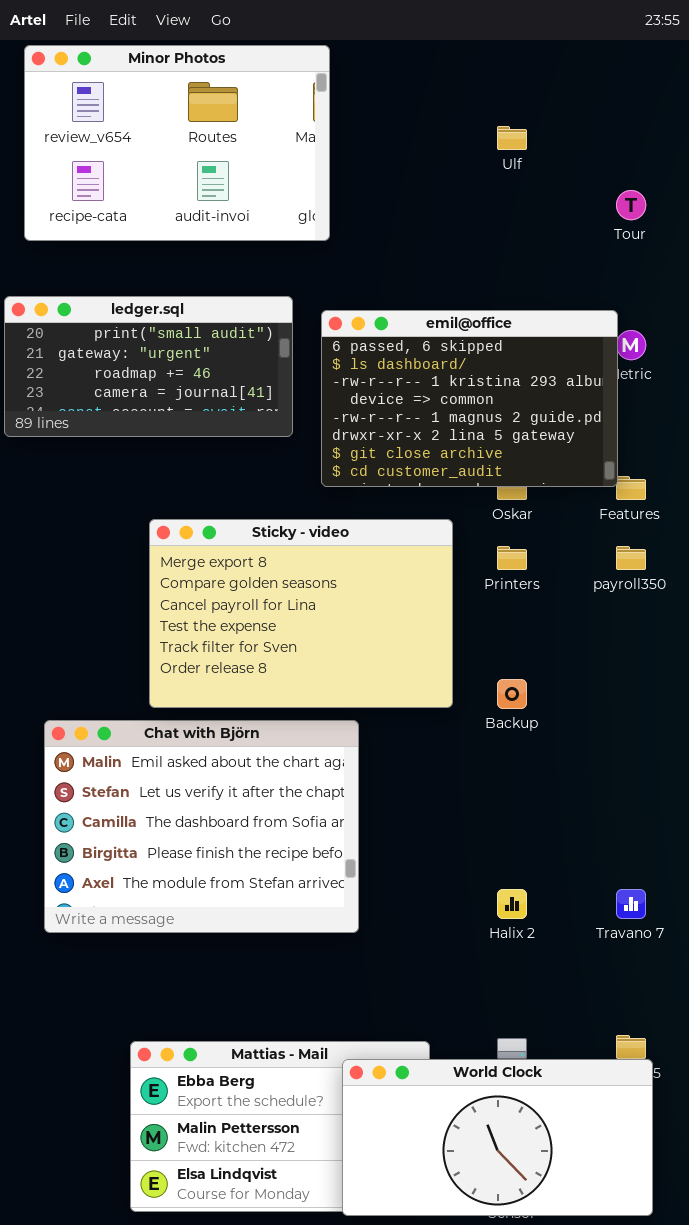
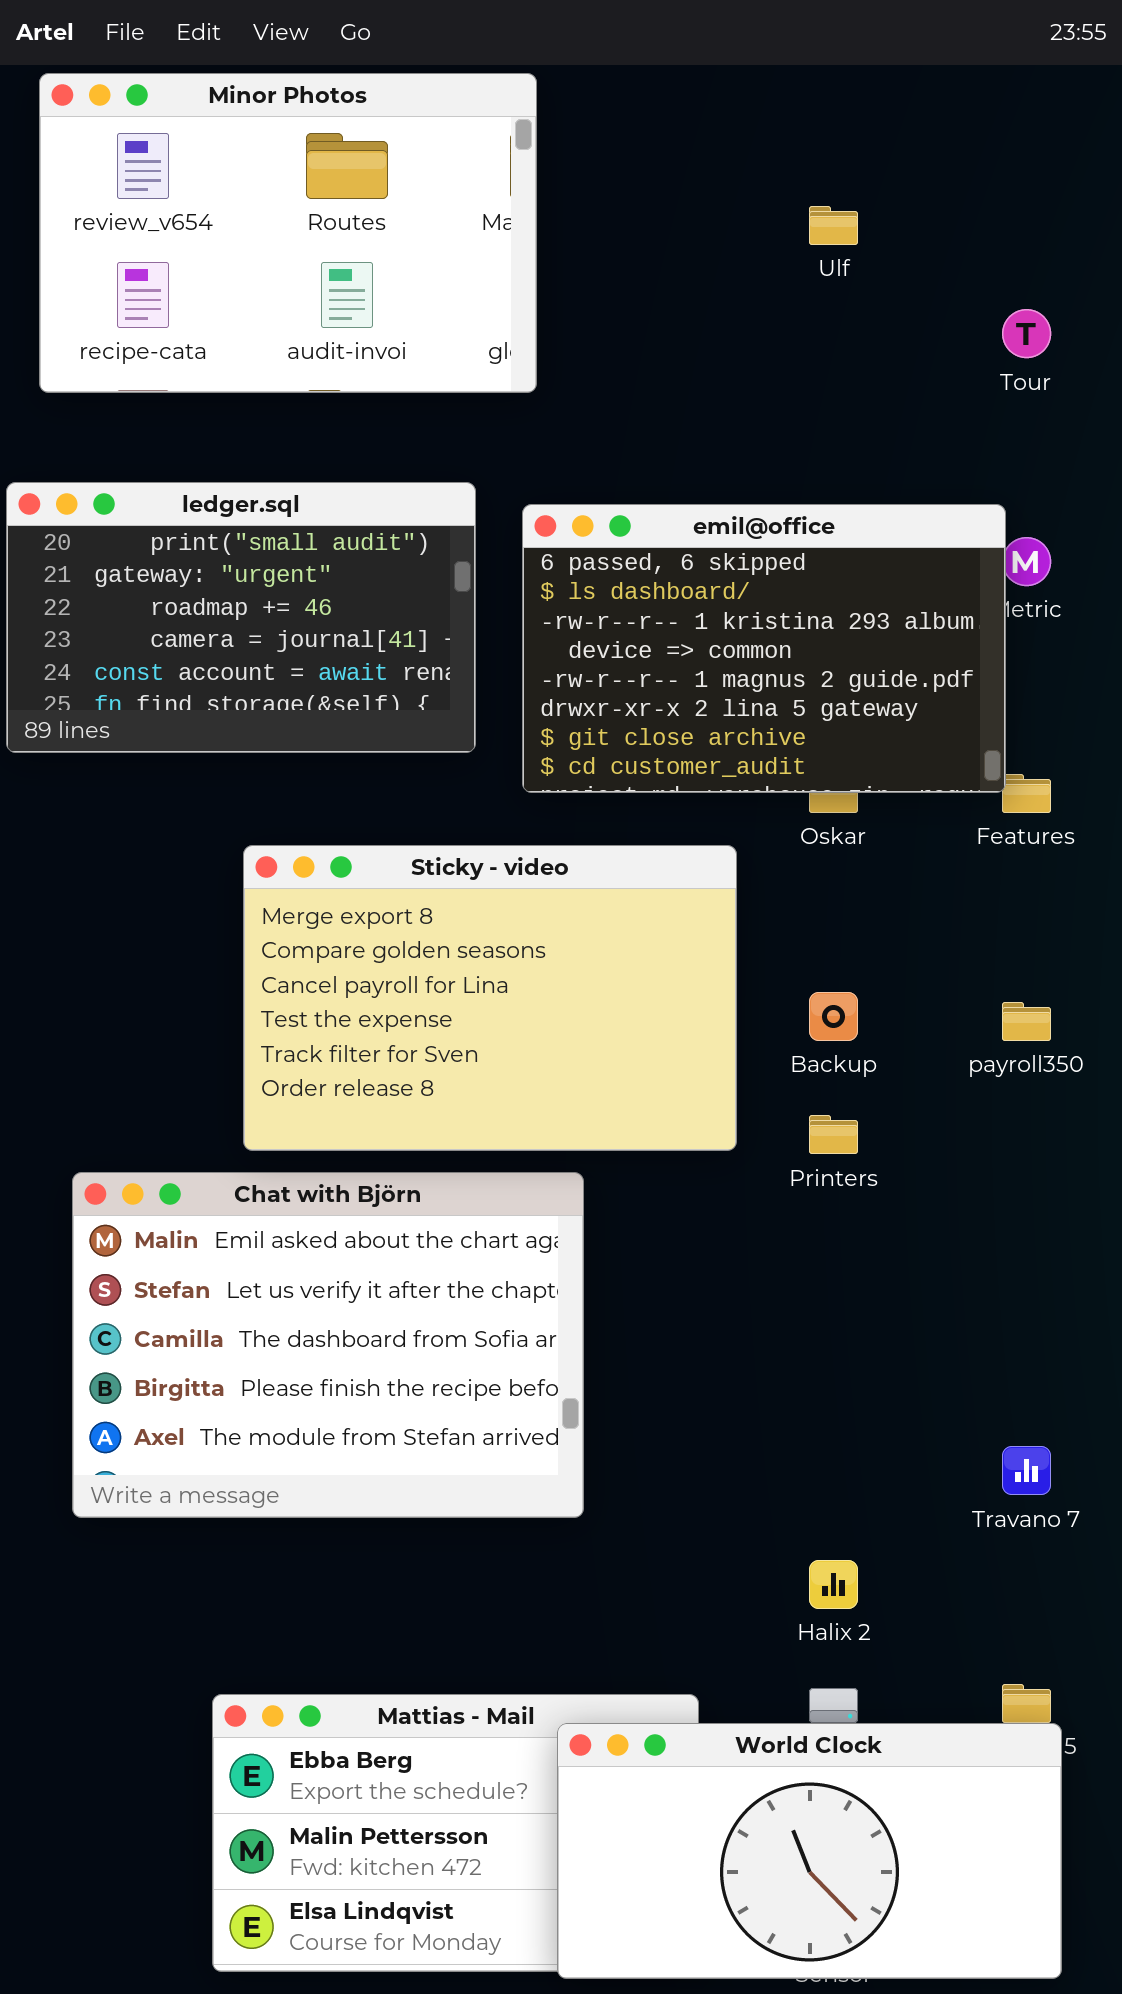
ledger.sql: [4,296,293,437] -> [6,482,476,753], resized
Printers: [497,546,527,570] -> [809,1115,858,1154], moved
payroll350: [616,546,646,570] -> [1002,1002,1051,1041], moved
Backup: [497,679,527,709] -> [809,992,858,1041], moved
Halix 2: [497,889,527,919] -> [809,1560,858,1609], moved

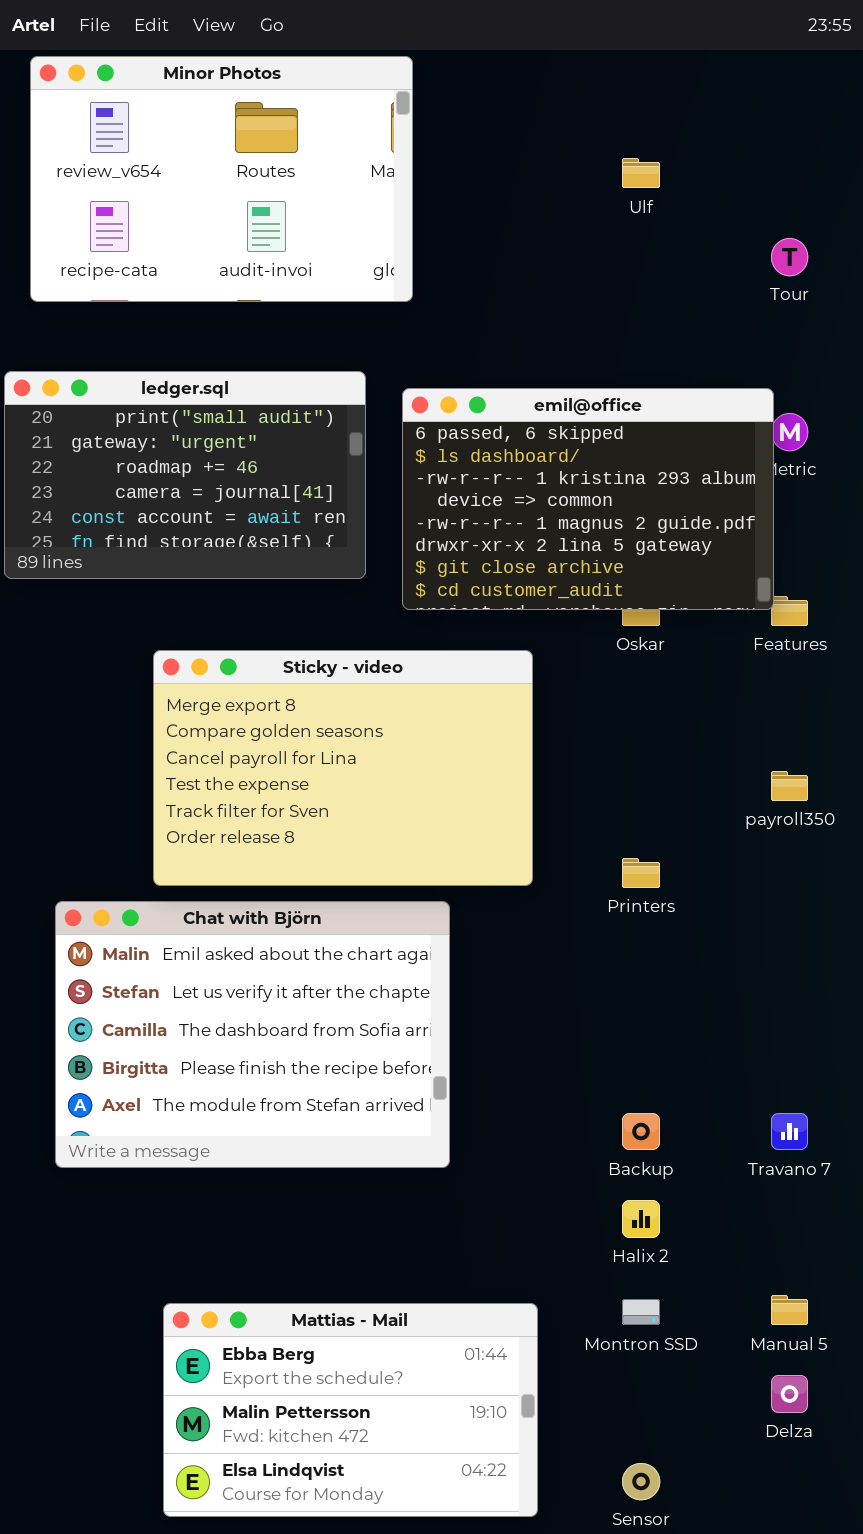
Sticky - video: [243,845,737,1151] -> [153,650,533,886], moved
Backup: [809,992,858,1041] -> [622,1113,660,1150], moved
World Clock: [557,1723,1062,1979] -> none, closed

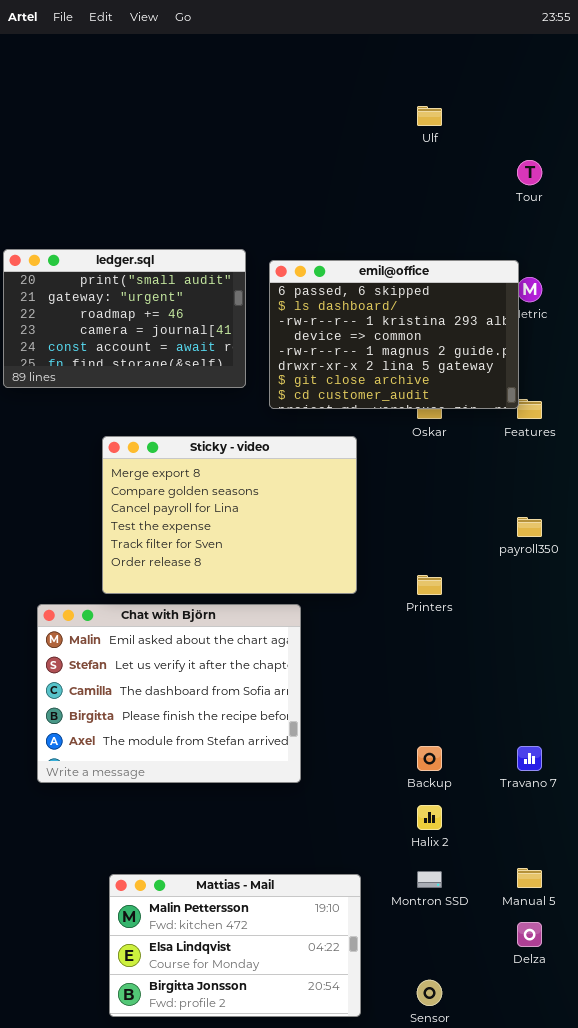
Minor Photos: [30,56,413,302] -> none, closed
Mattias - Mail: [163,1303,538,1517] -> [109,874,361,1017], scrolled down 1 row

